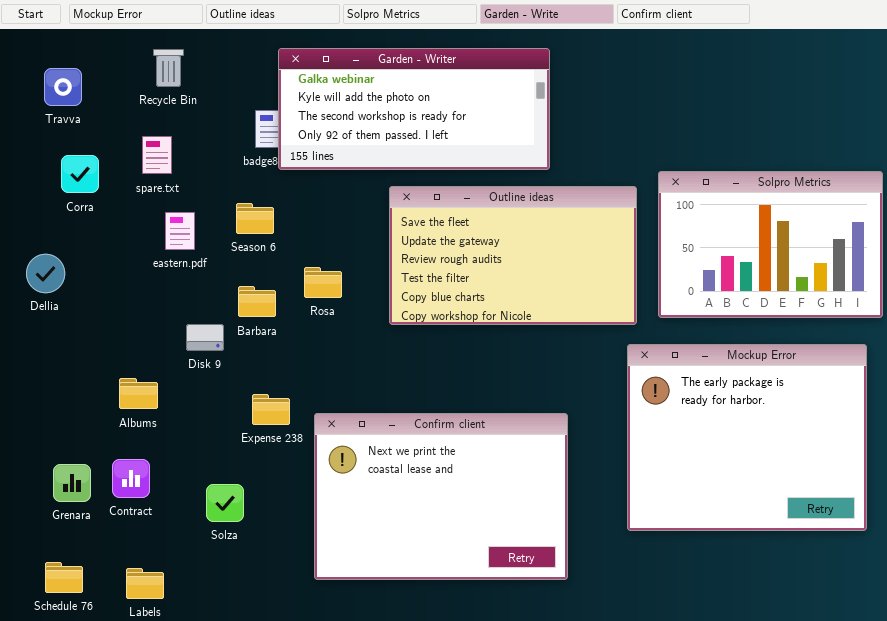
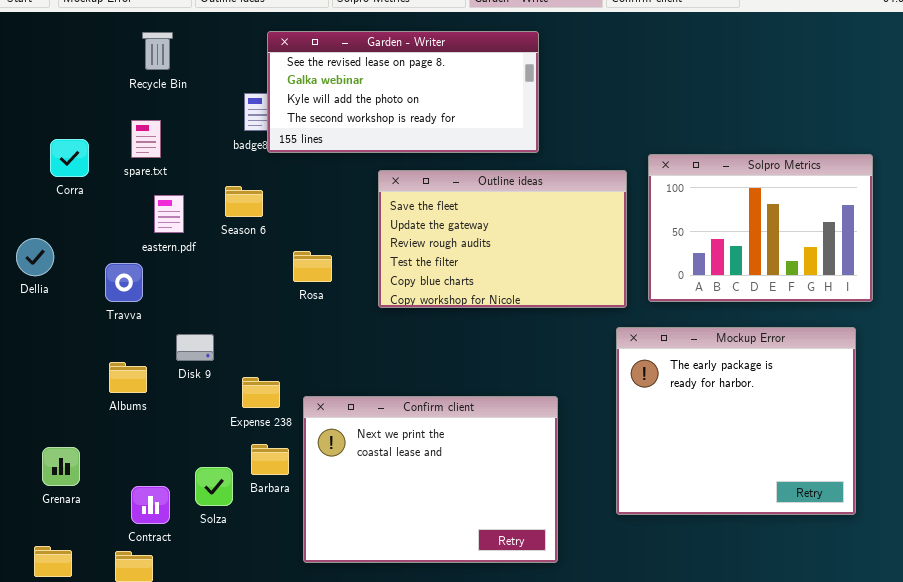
Garden - Writer: [278,48,550,170] -> [267,31,539,153], scrolled up 1 row
Travva: [44,68,82,106] -> [105,263,143,302], moved
Barbara: [238,286,276,317] -> [251,444,289,475], moved
Disk 9: [186,324,224,351] -> [176,334,214,361], moved
Contract: [112,459,150,498] -> [131,486,170,524], moved

